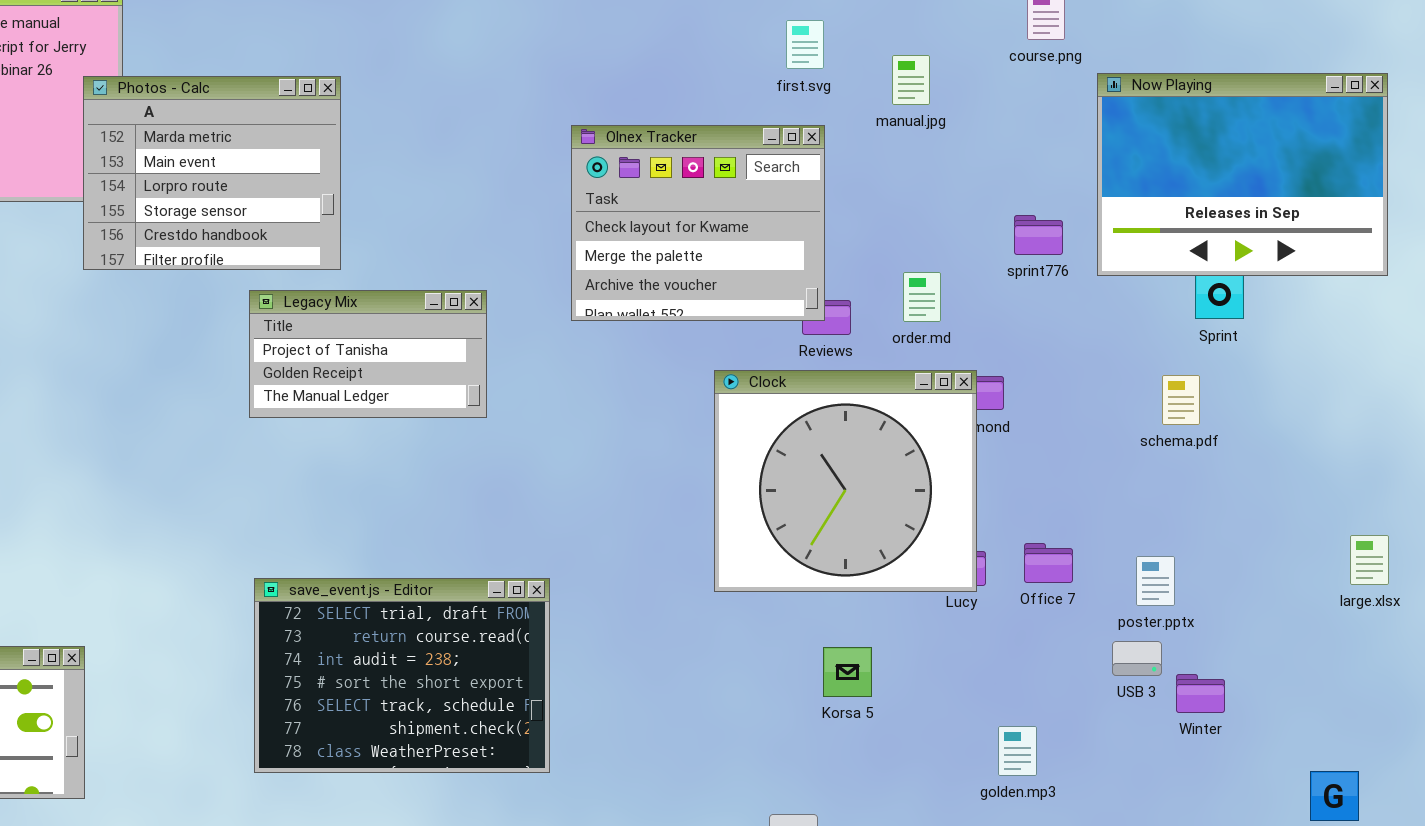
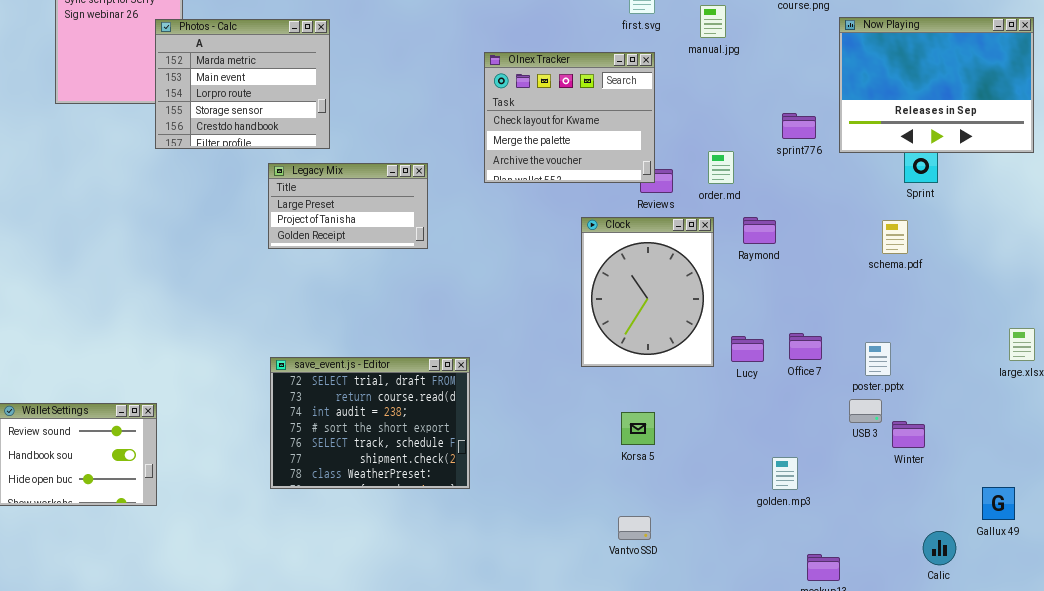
Legacy Mix: [249,290,487,418] -> [268,163,428,249], scrolled up 1 row
Clock: [714,370,977,592] -> [581,217,714,367], resized
Korsa 5: [823,647,872,697] -> [621,412,655,445], moved

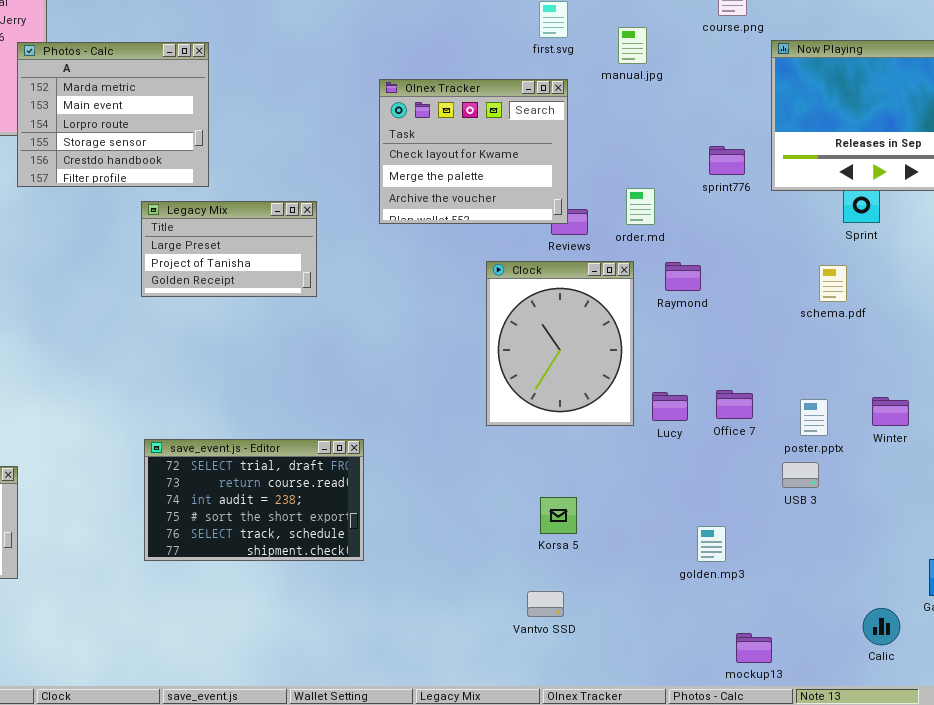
save_event.js - Editor: [270,357,470,489] -> [144,439,364,561], resized
Korsa 5: [621,412,655,445] -> [540,497,577,534], moved
Winter: [892,421,925,448] -> [872,397,909,426], moved

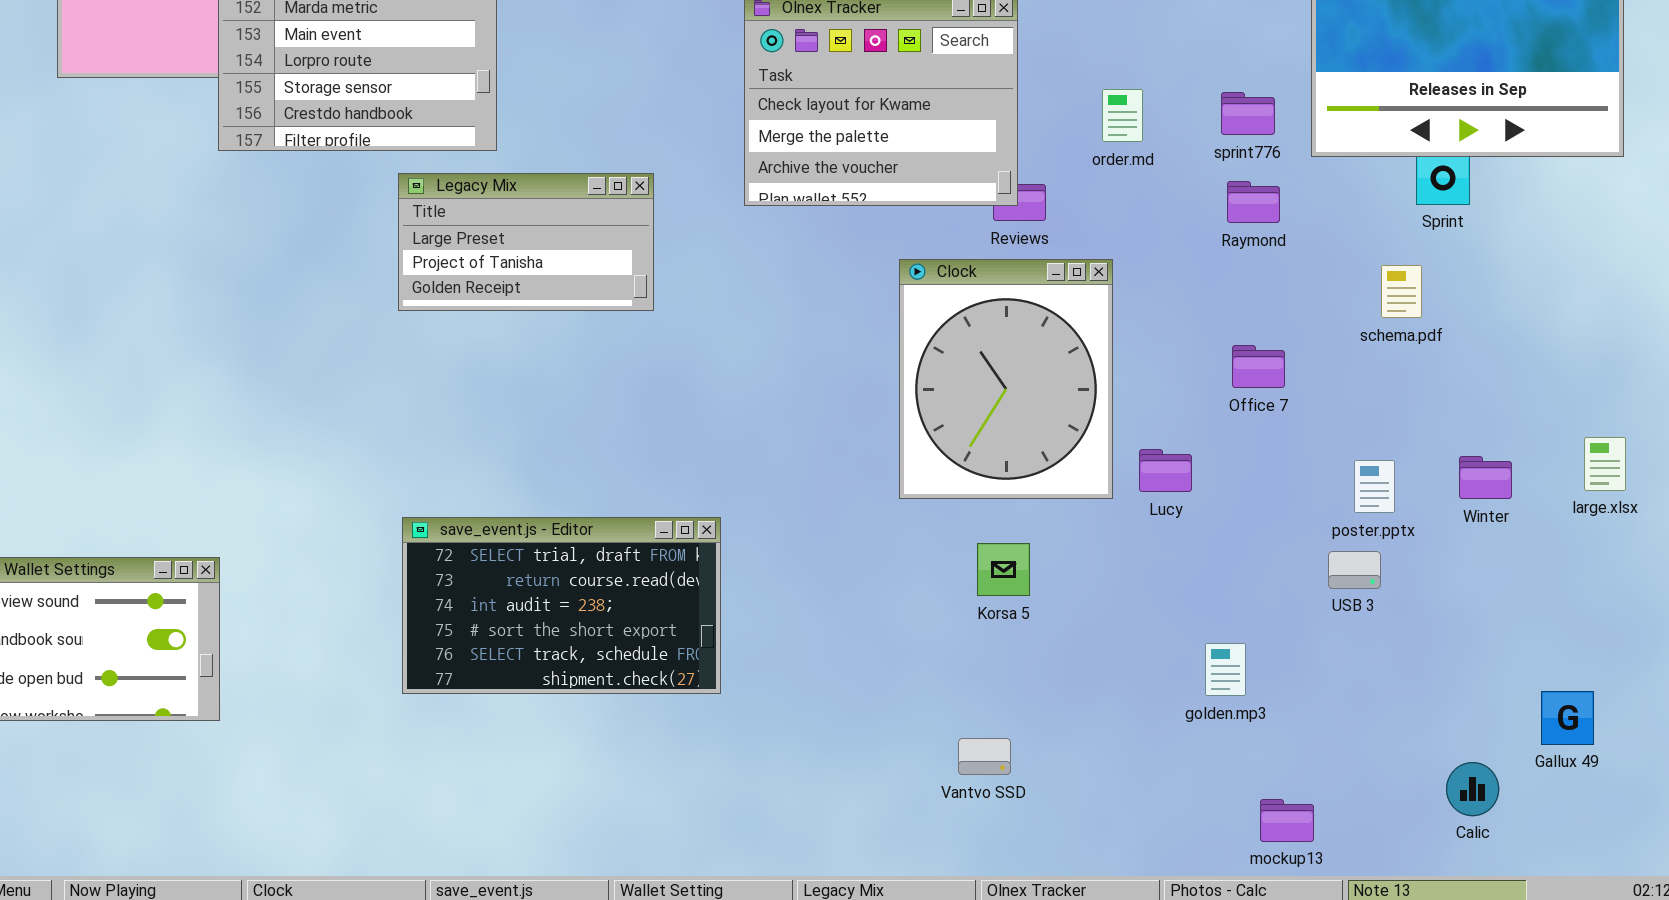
order.md: [626,188,655,225] -> [1102,89,1143,142], moved
Raymond: [665,262,701,291] -> [1227,181,1280,223], moved
Office 7: [716,390,753,419] -> [1232,345,1285,388], moved
Korsa 5: [540,497,577,534] -> [977,543,1030,596], moved

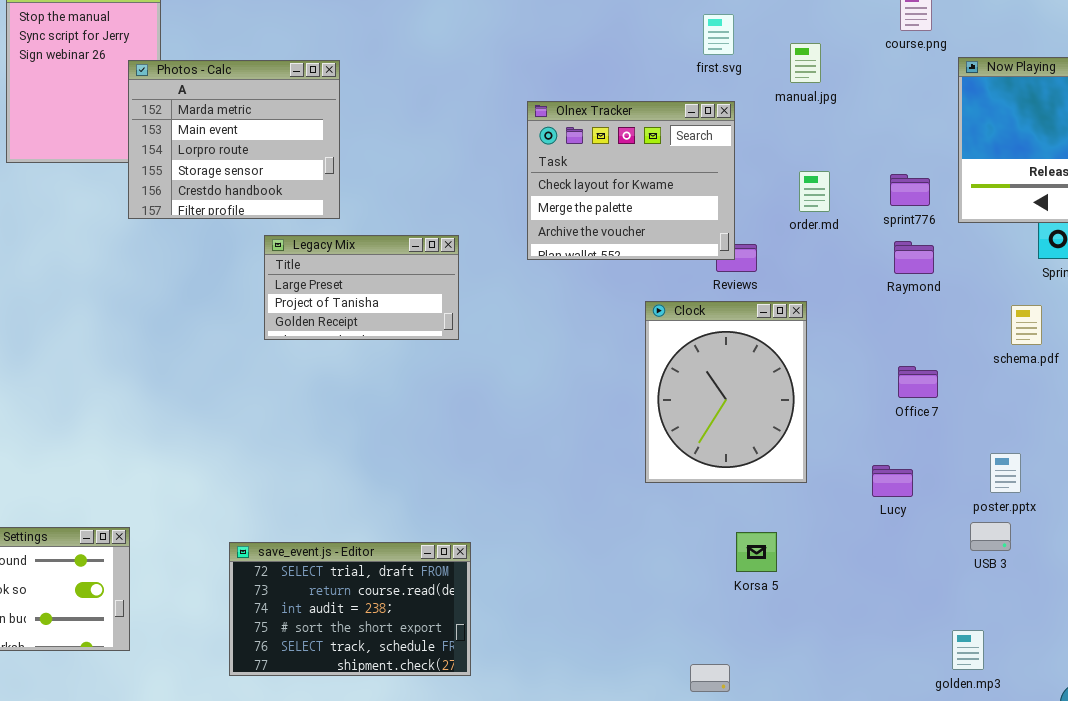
Lucy: [1139,449,1192,492] -> [872,465,913,497], moved
save_event.js - Editor: [402,517,721,694] -> [229,542,471,676], moved
Korsa 5: [977,543,1030,596] -> [736,532,777,572], moved
golden.mp3: [1205,643,1246,696] -> [952,630,984,670], moved

